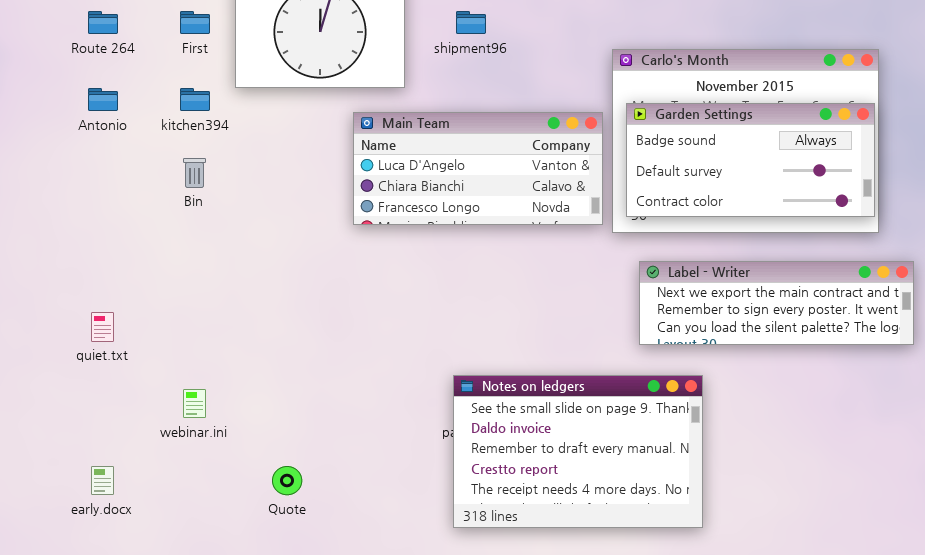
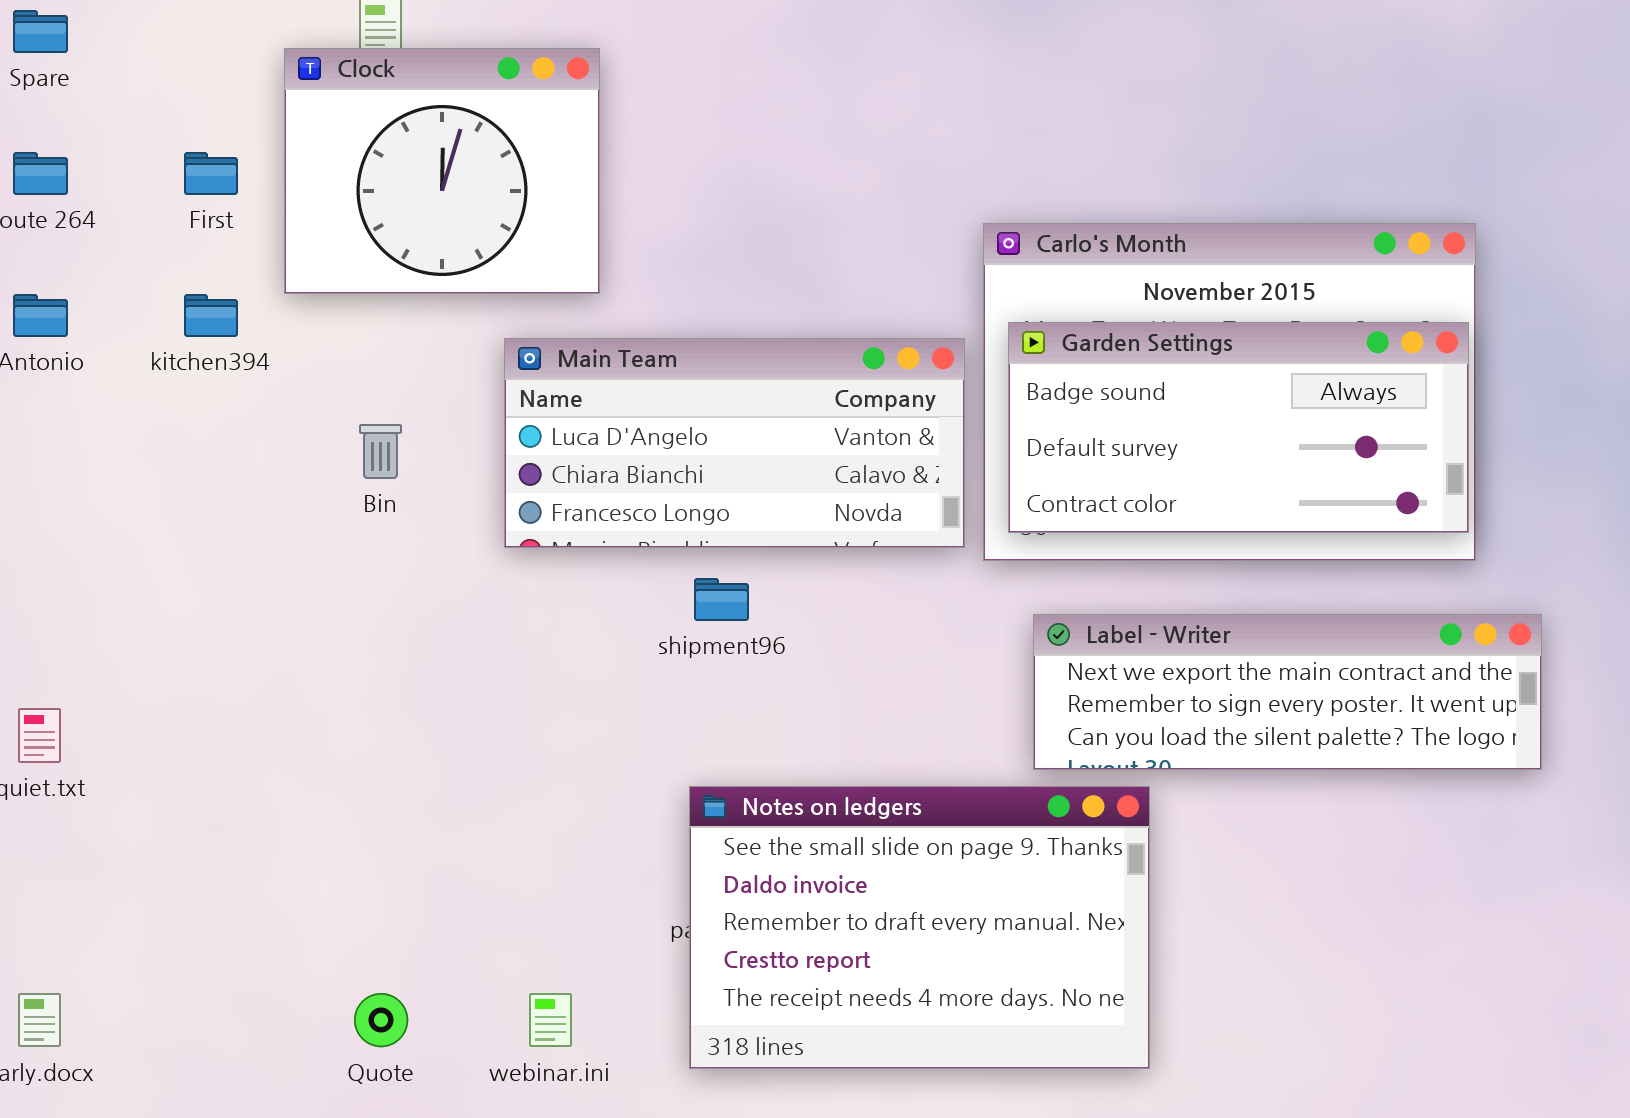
shipment96: [456,11,486,34] -> [694,578,749,621], moved
Bin: [183,158,206,188] -> [359,424,402,479], moved
Notes on ledgers: [453,375,703,528] -> [689,786,1150,1069], moved
webinar.ini: [183,389,206,418] -> [529,993,572,1047], moved

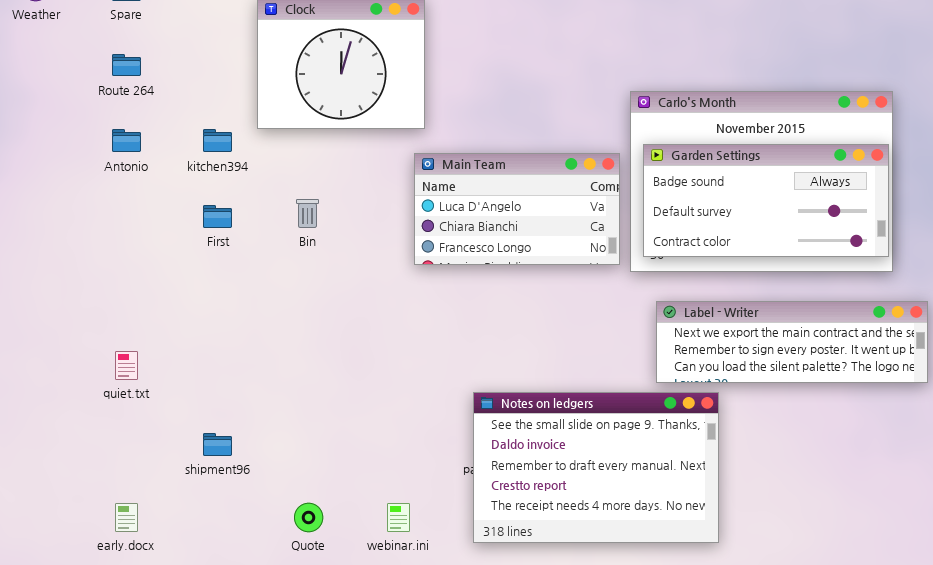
First: [184,152,238,195] -> [203,205,232,228], moved
Main Team: [504,338,965,548] -> [414,153,620,265], resized
shipment96: [694,578,749,621] -> [203,433,232,456], moved

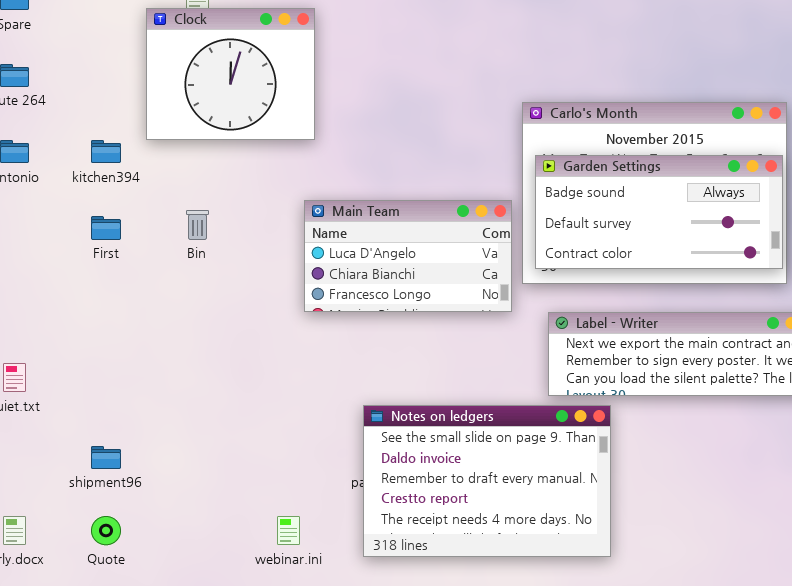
Main Team: [414,153,620,265] -> [304,200,512,312], moved
Quote: [294,503,323,532] -> [91,516,121,545], moved

